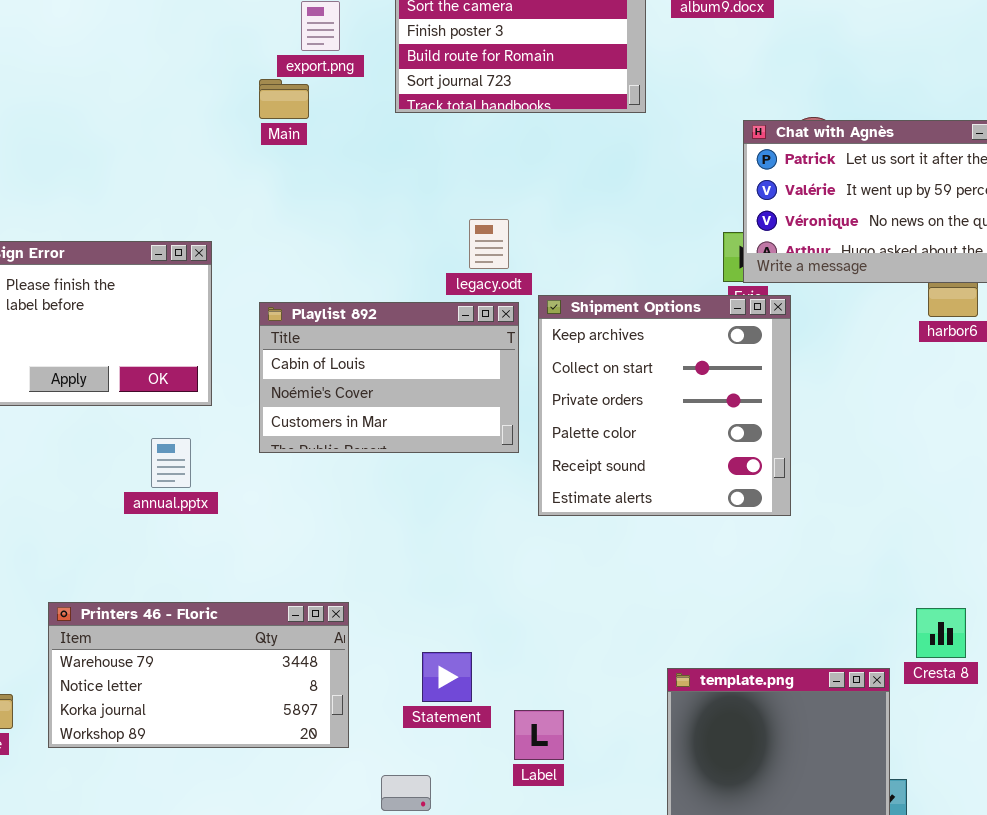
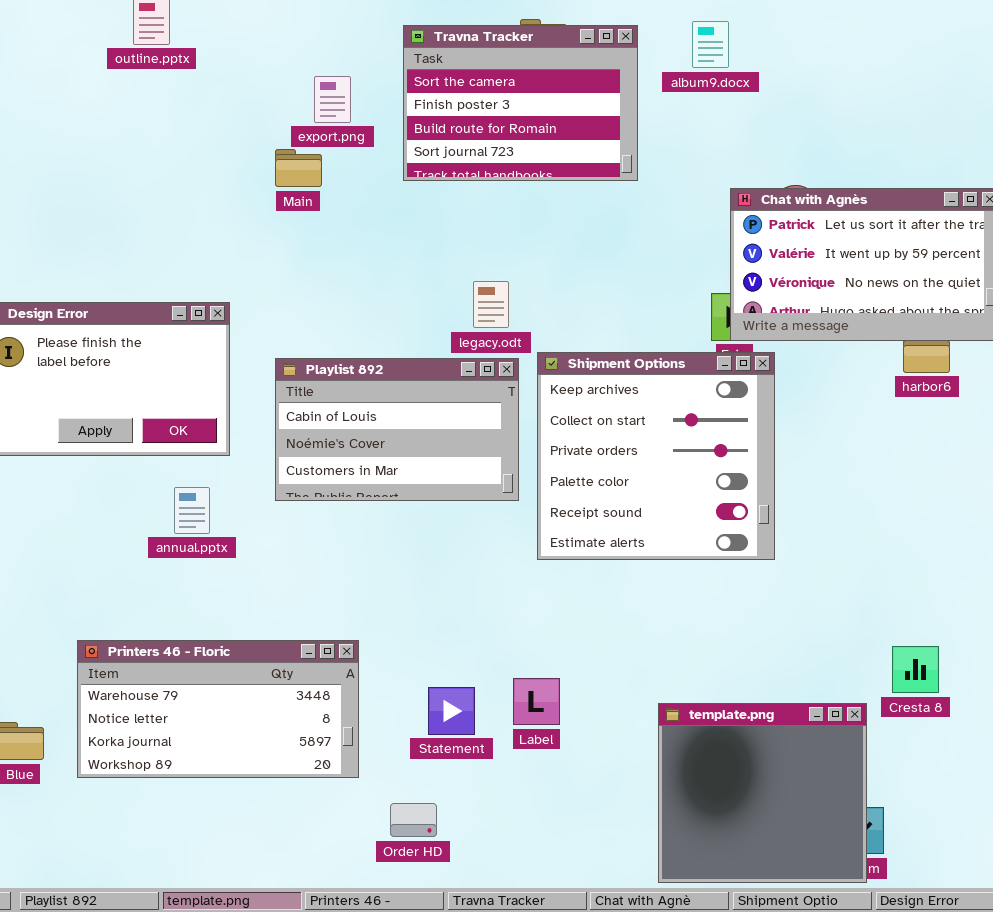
Label: [514,710,564,760] -> [513,678,560,725], moved

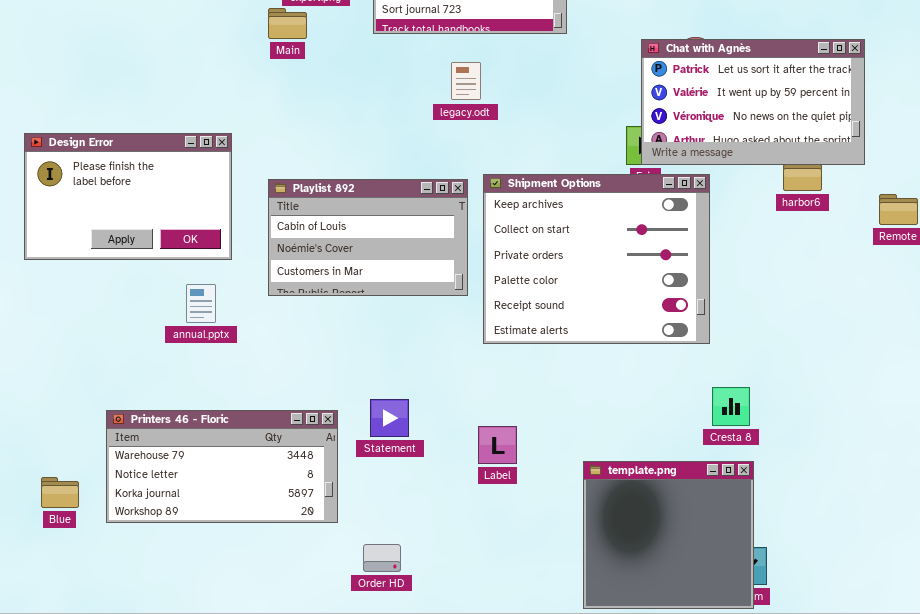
legacy.odt: [473,281,509,328] -> [451,62,481,100], moved
Shipment Options: [537,352,775,560] -> [483,174,710,344], resized
Cresta 8: [892,646,939,693] -> [712,387,750,426], moved
Label: [513,678,560,725] -> [478,426,517,464], moved
Statement: [428,687,475,735] -> [370,399,409,437], moved

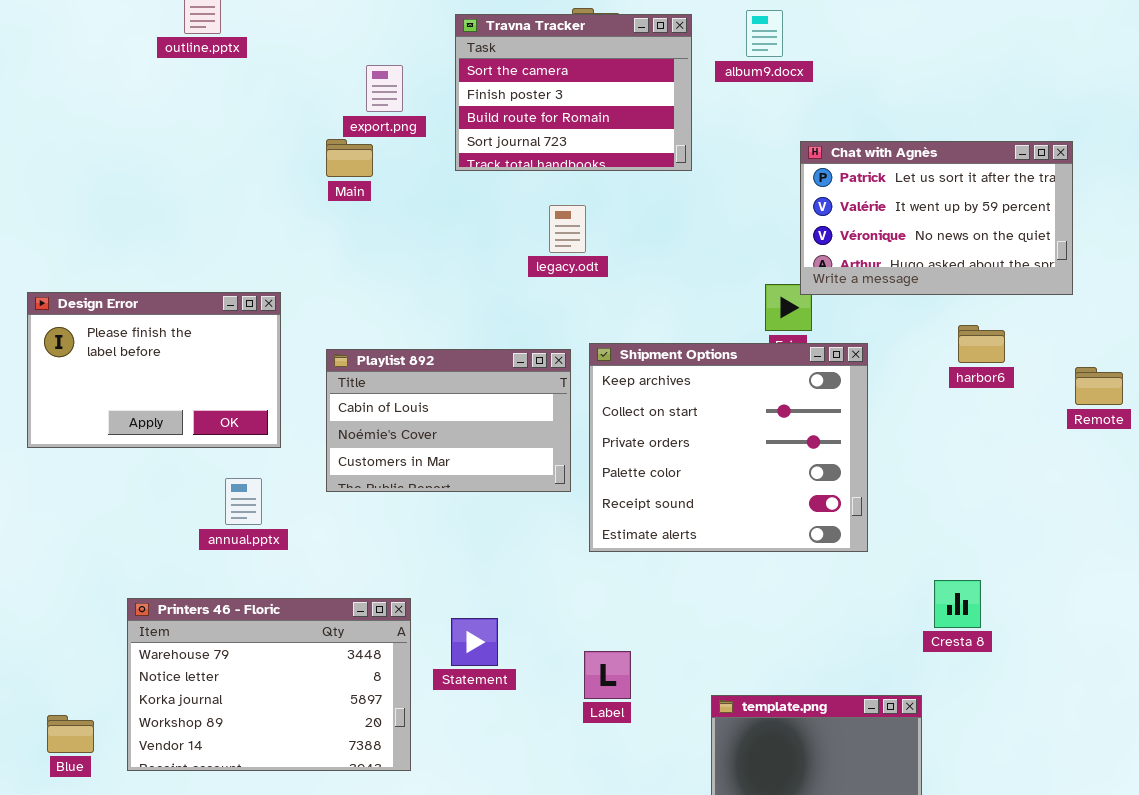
Chat with Agnès: [641,39,865,165] -> [800,141,1073,295], moved
Cresta 8: [712,387,750,426] -> [934,580,981,628], moved
Printers 46 - Floric: [106,410,338,523] -> [127,598,411,771], resized

